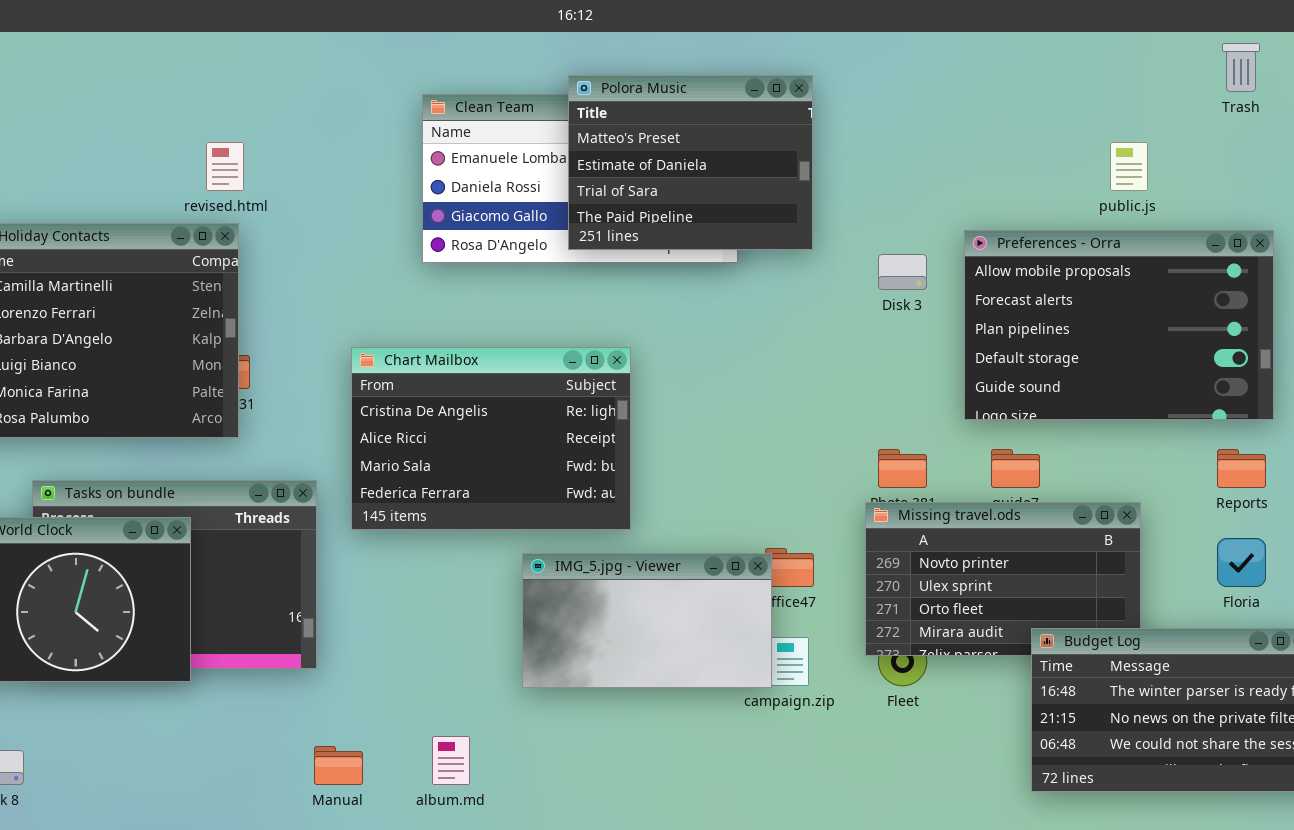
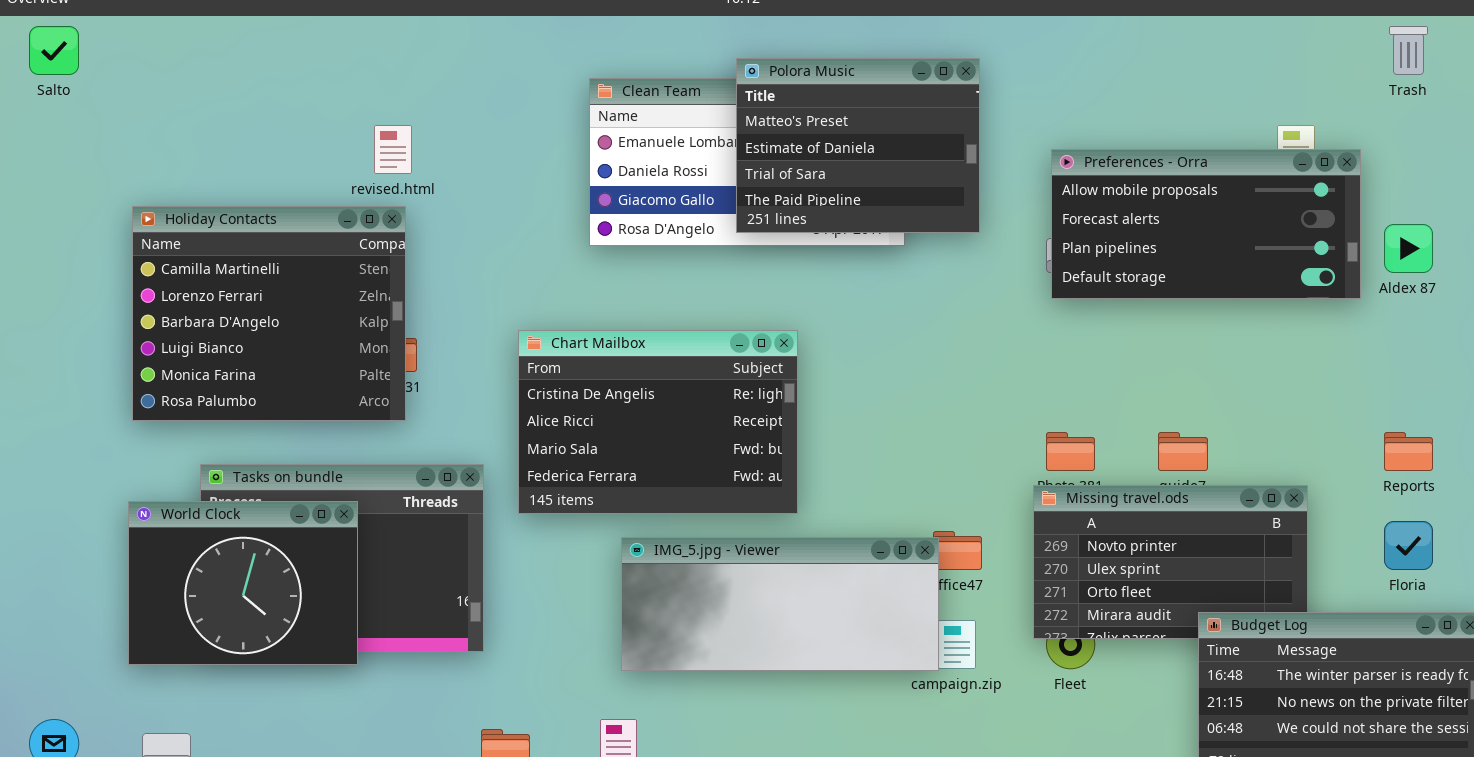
Preferences - Orra: [964,230,1274,420] -> [1051,149,1361,299], moved, resized
IMG_5.jpg - Viewer: [522,553,772,688] -> [621,537,939,671], resized

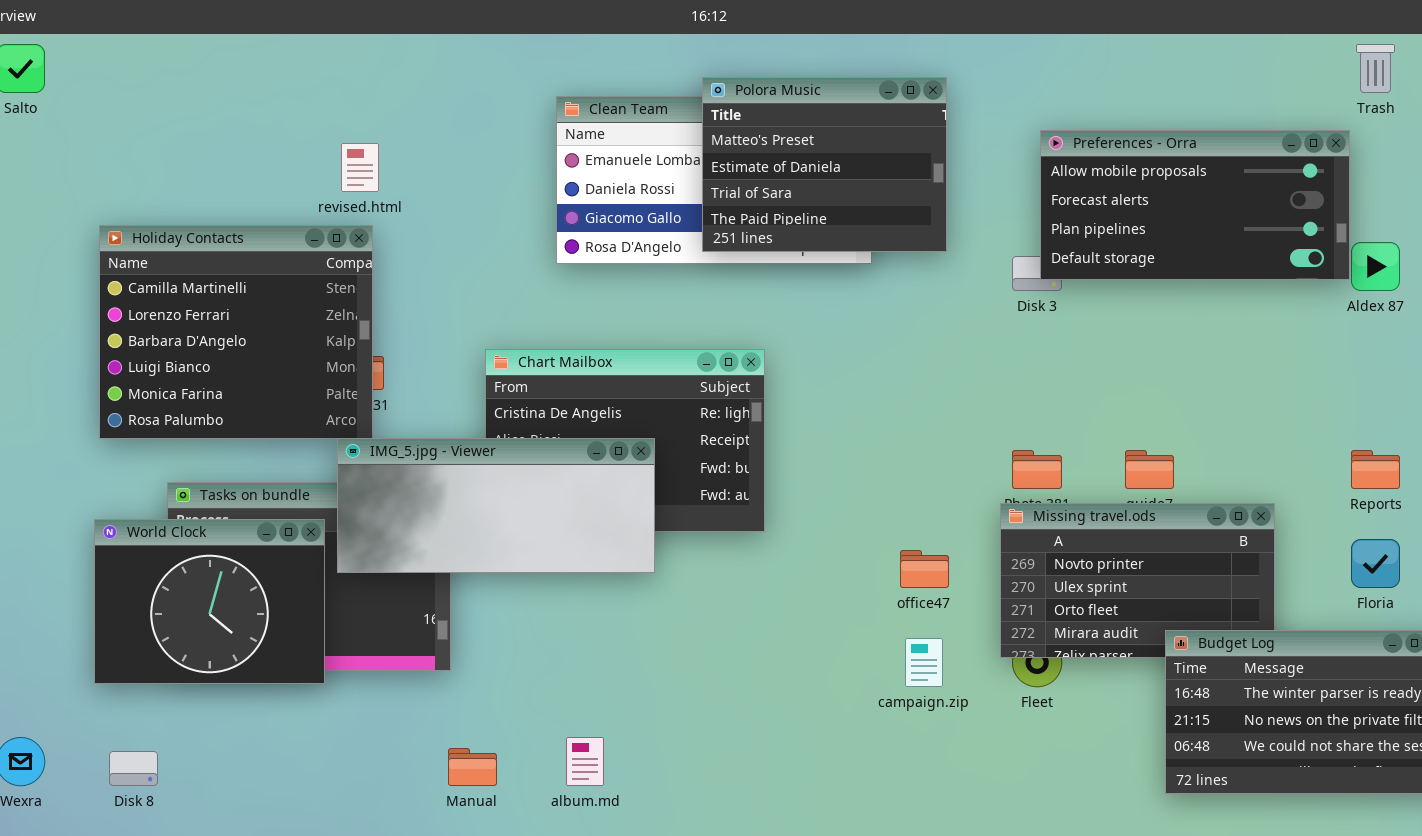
Preferences - Orra: [1051,149,1361,299] -> [1040,130,1350,280], moved
IMG_5.jpg - Viewer: [621,537,939,671] -> [337,438,655,573], moved

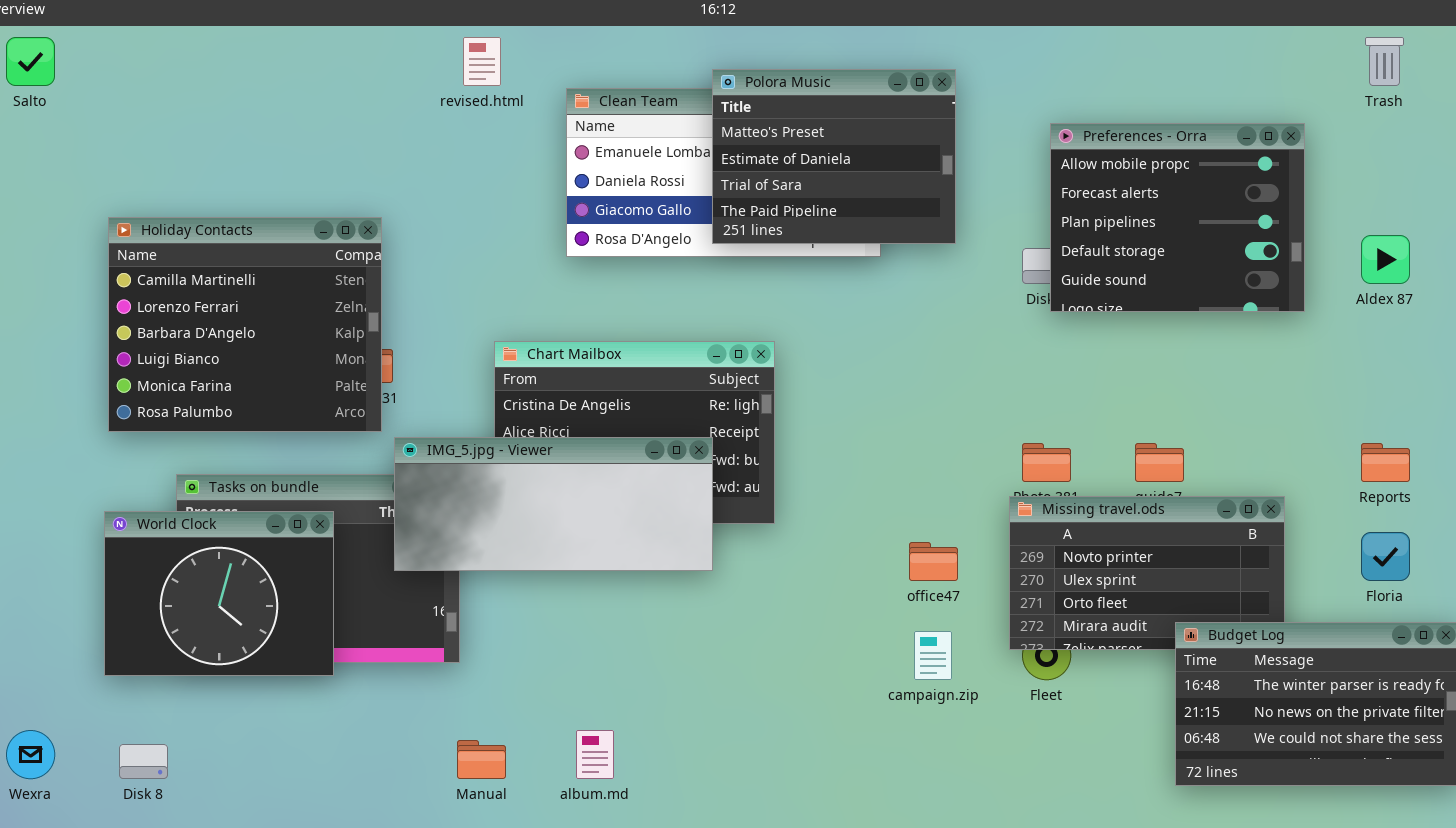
Preferences - Orra: [1040,130,1350,280] -> [1050,123,1305,312], resized
revised.html: [341,143,379,192] -> [463,37,501,86], moved
IMG_5.jpg - Viewer: [337,438,655,573] -> [394,437,713,571], moved

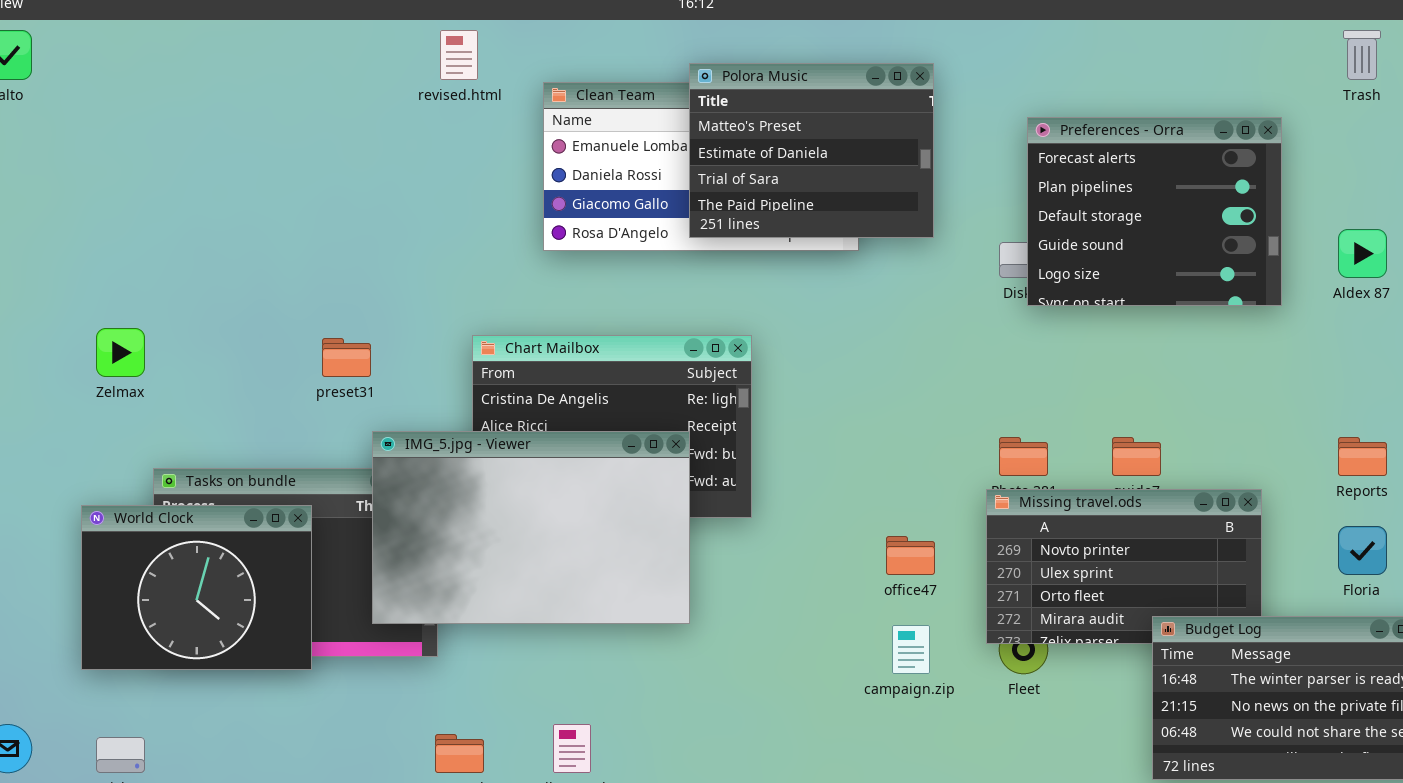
Preferences - Orra: [1050,123,1305,312] -> [1027,117,1282,306], scrolled down 1 row
Holiday Contacts: [108,217,382,432] -> none, closed
IMG_5.jpg - Viewer: [394,437,713,571] -> [372,431,690,624], resized

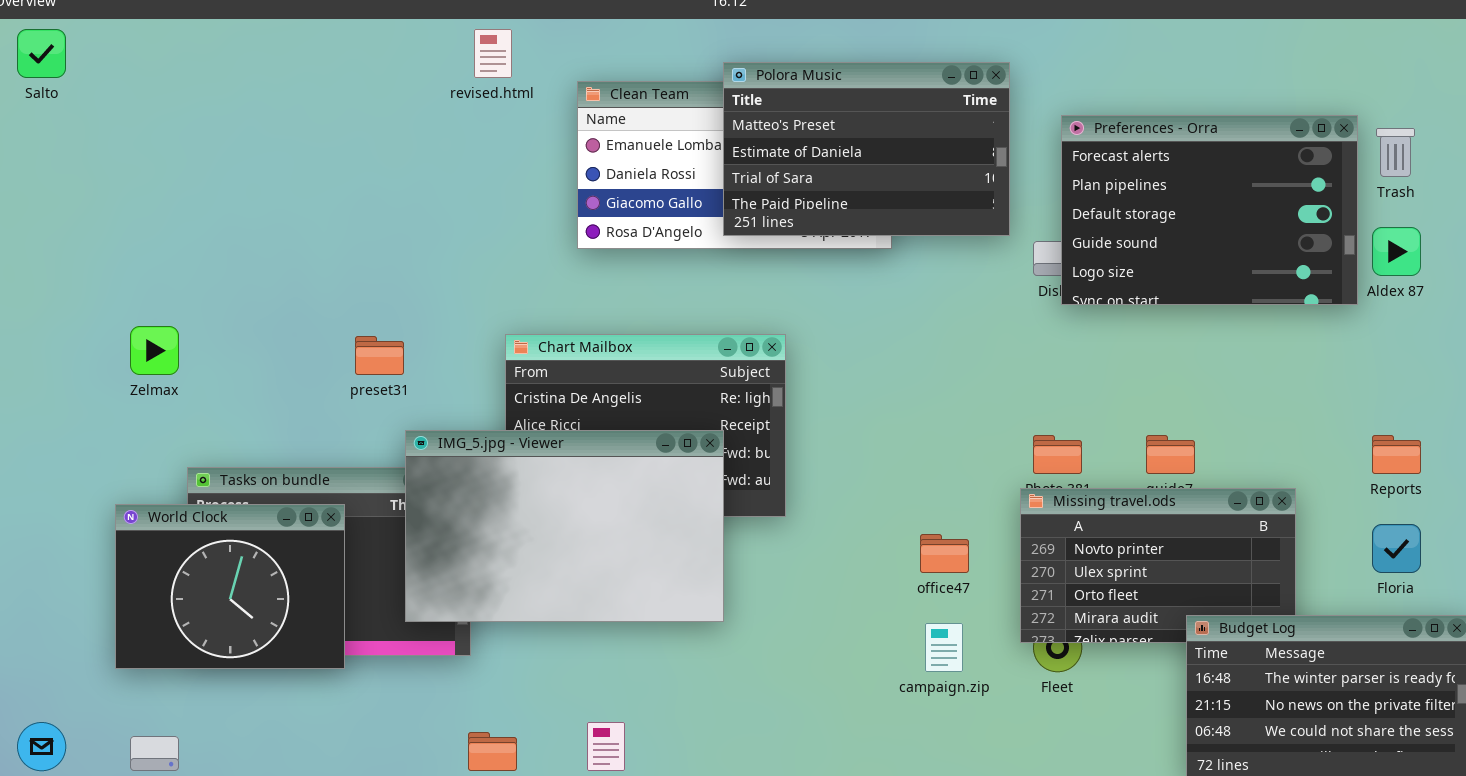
Trash: [1343,30,1381,80] -> [1376,128,1415,177], moved
Polora Music: [689,63,934,238] -> [723,62,1010,236], resized
Preferences - Orra: [1027,117,1282,306] -> [1061,115,1358,305], resized

